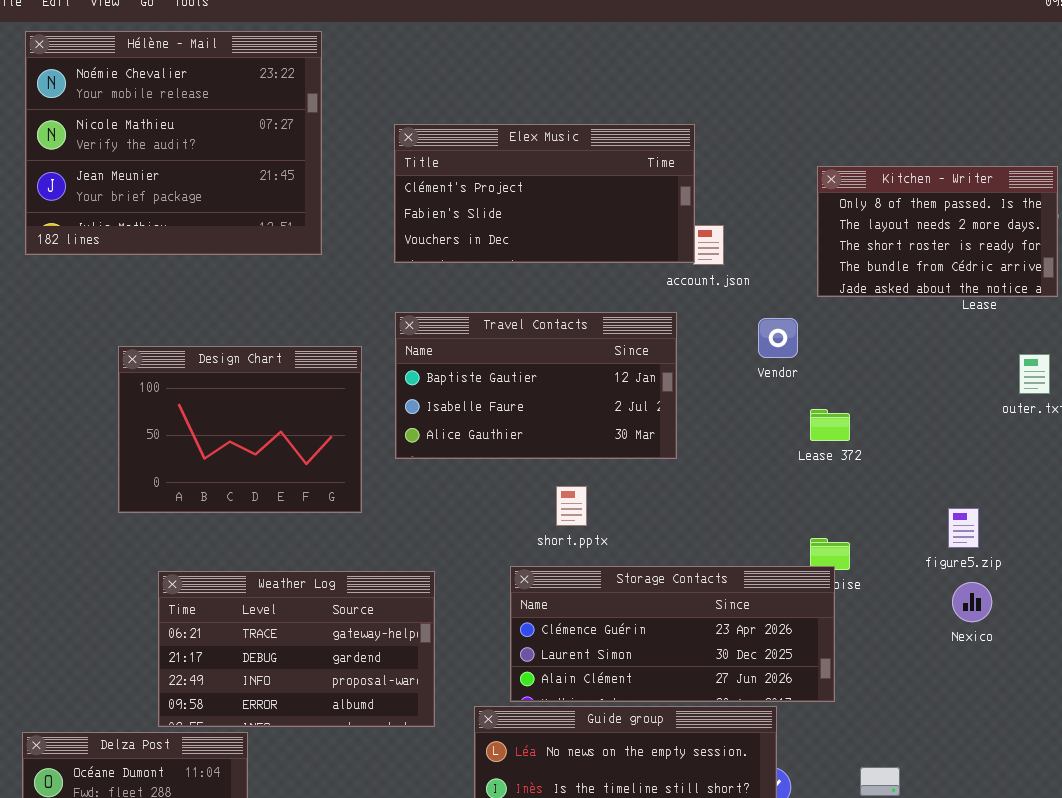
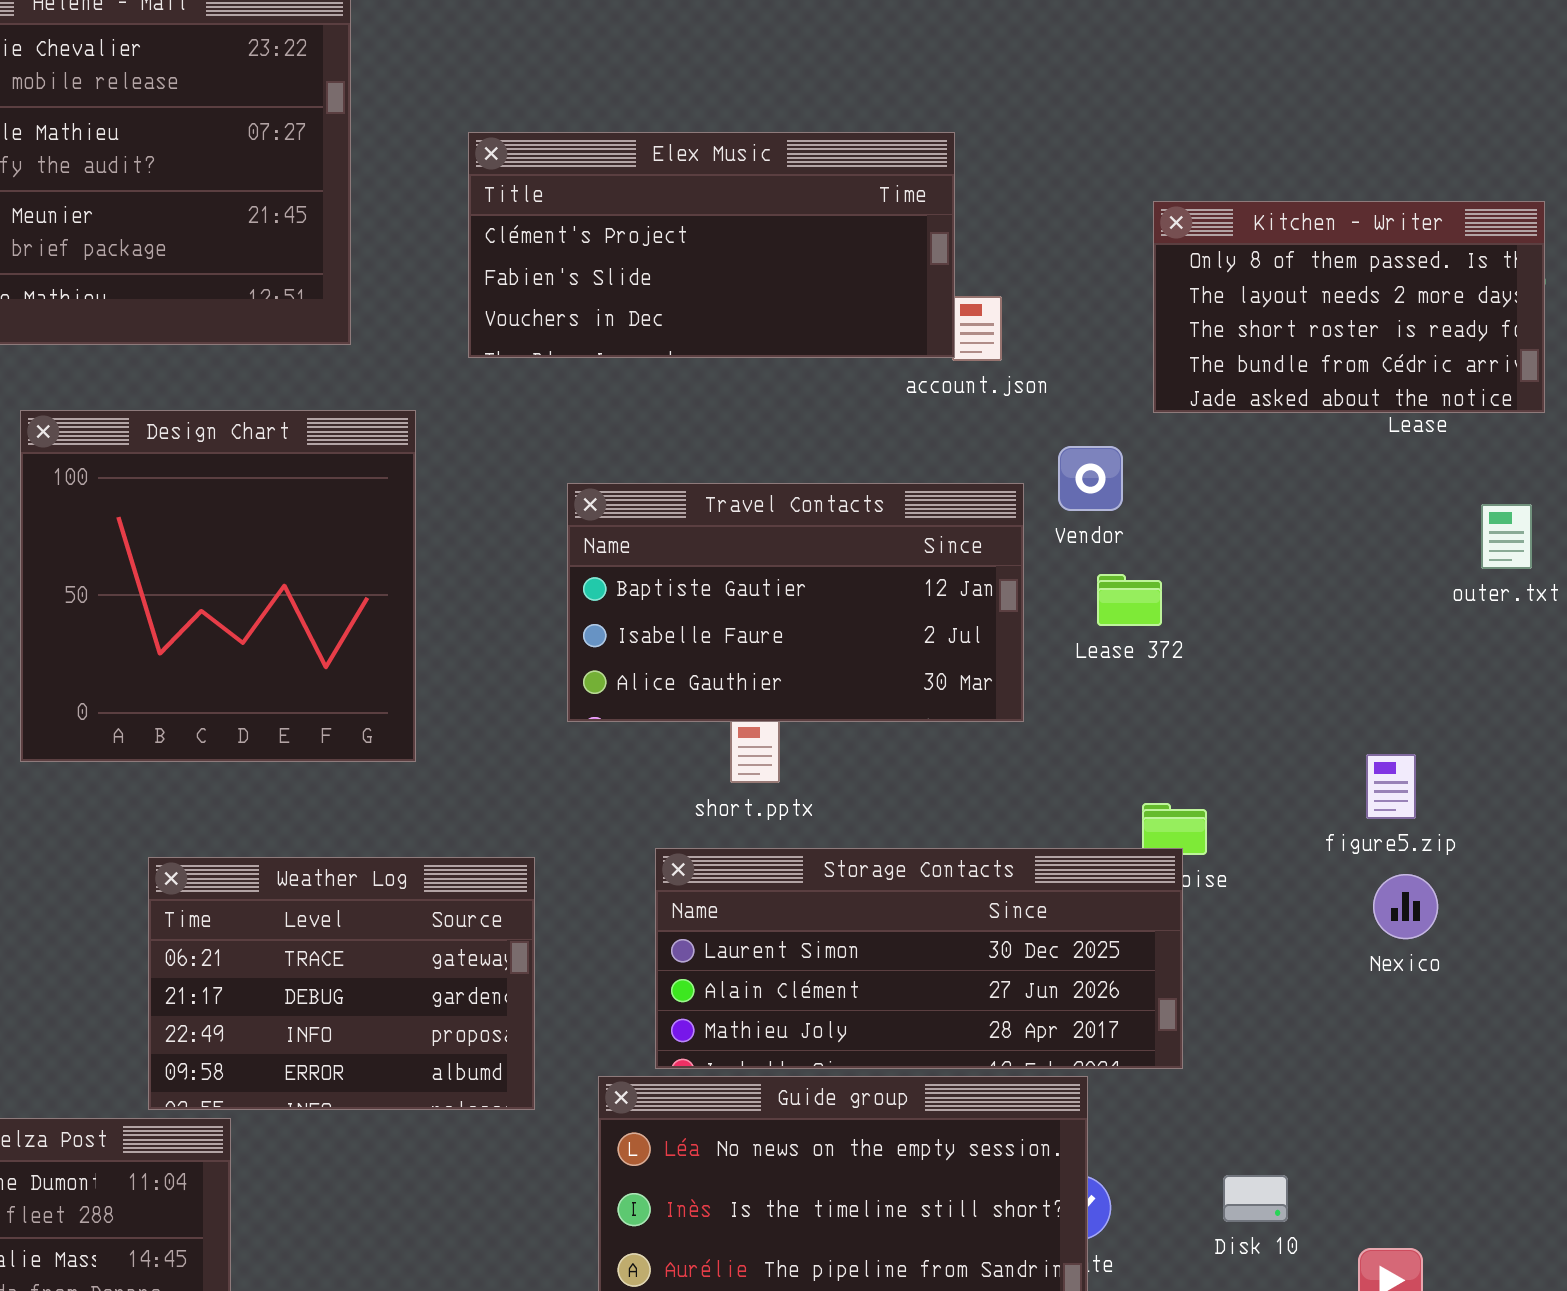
Travel Contacts: [395,312,677,459] -> [567,483,1024,722], moved
Design Chart: [118,346,362,513] -> [20,410,416,762], resized
Lease 372: [810,409,850,441] -> [1097,574,1162,626], moved
Storage Contacts: [510,566,835,702] -> [655,848,1183,1069], scrolled down 1 row
Weather Log: [158,571,435,727] -> [148,857,535,1110], resized

